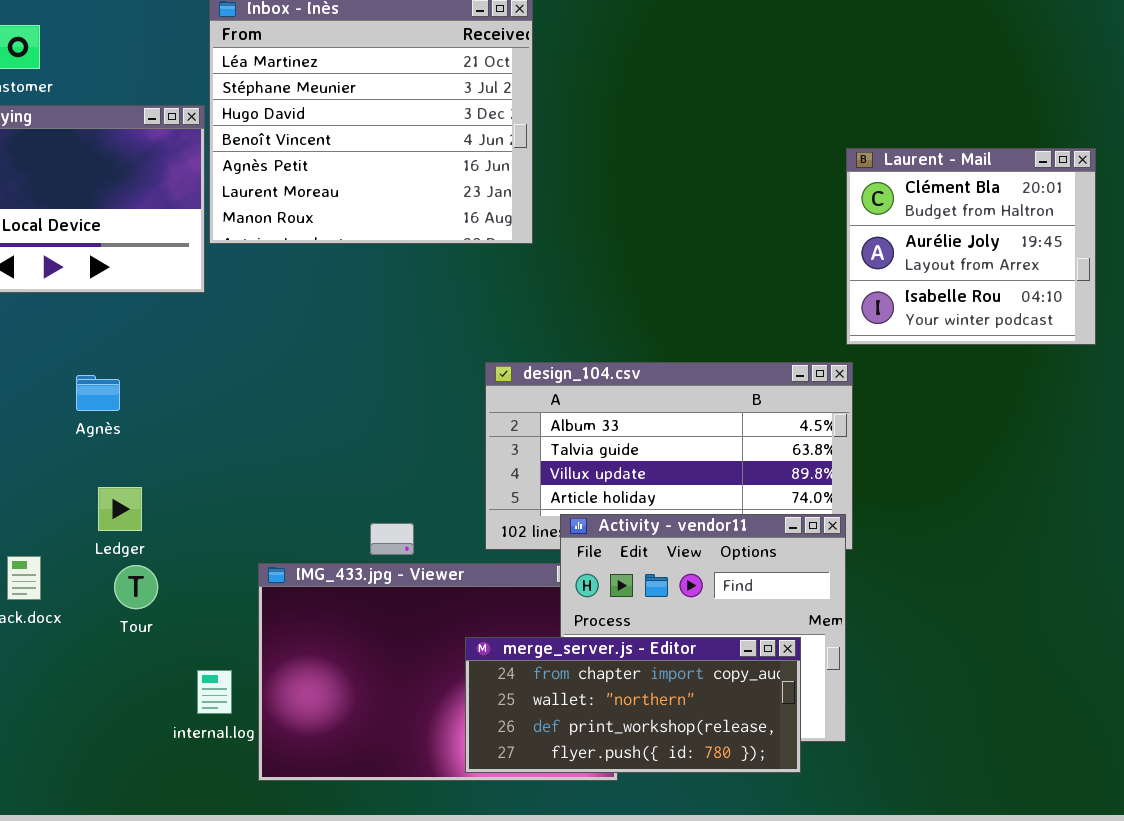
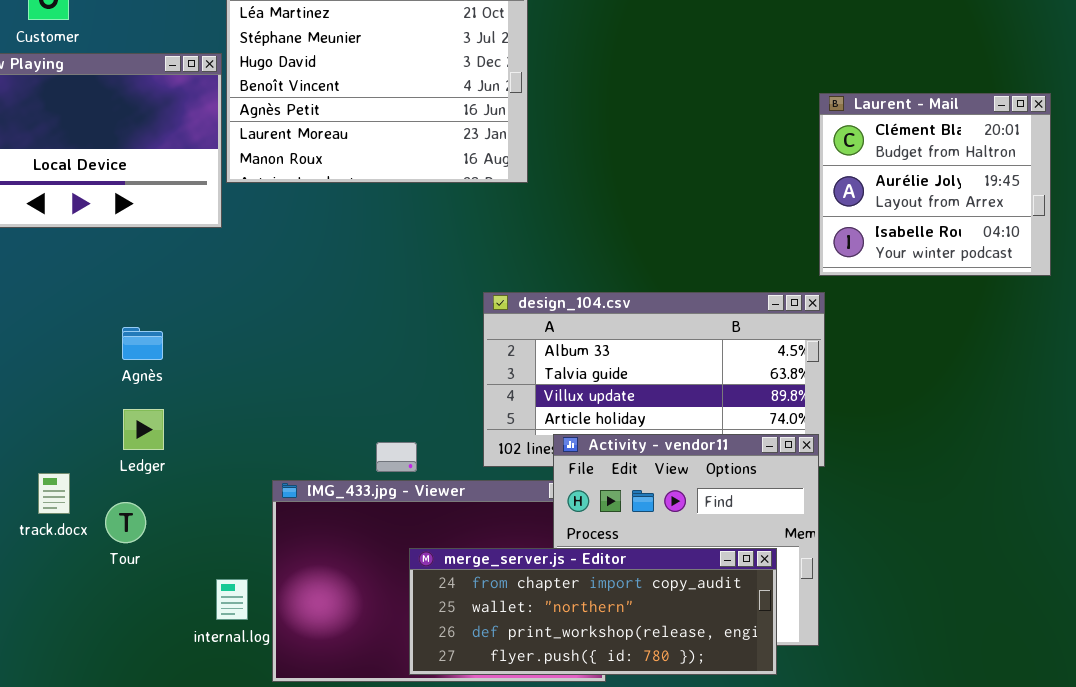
Agnès: [76,375,120,411] -> [122,327,163,360], moved
Tour: [114,565,158,609] -> [105,502,146,543], moved
merge_server.js - Editor: [465,637,801,773] -> [409,548,777,675], resized

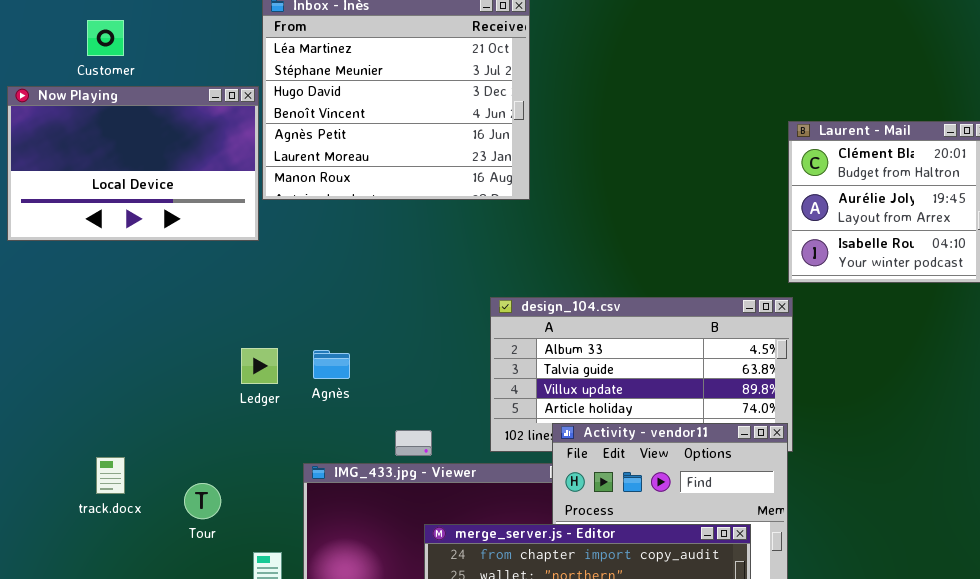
Agnès: [122,327,163,360] -> [313,350,350,379], moved
Ledger: [123,409,164,450] -> [241,348,278,384], moved
Tour: [105,502,146,543] -> [184,483,221,519], moved

